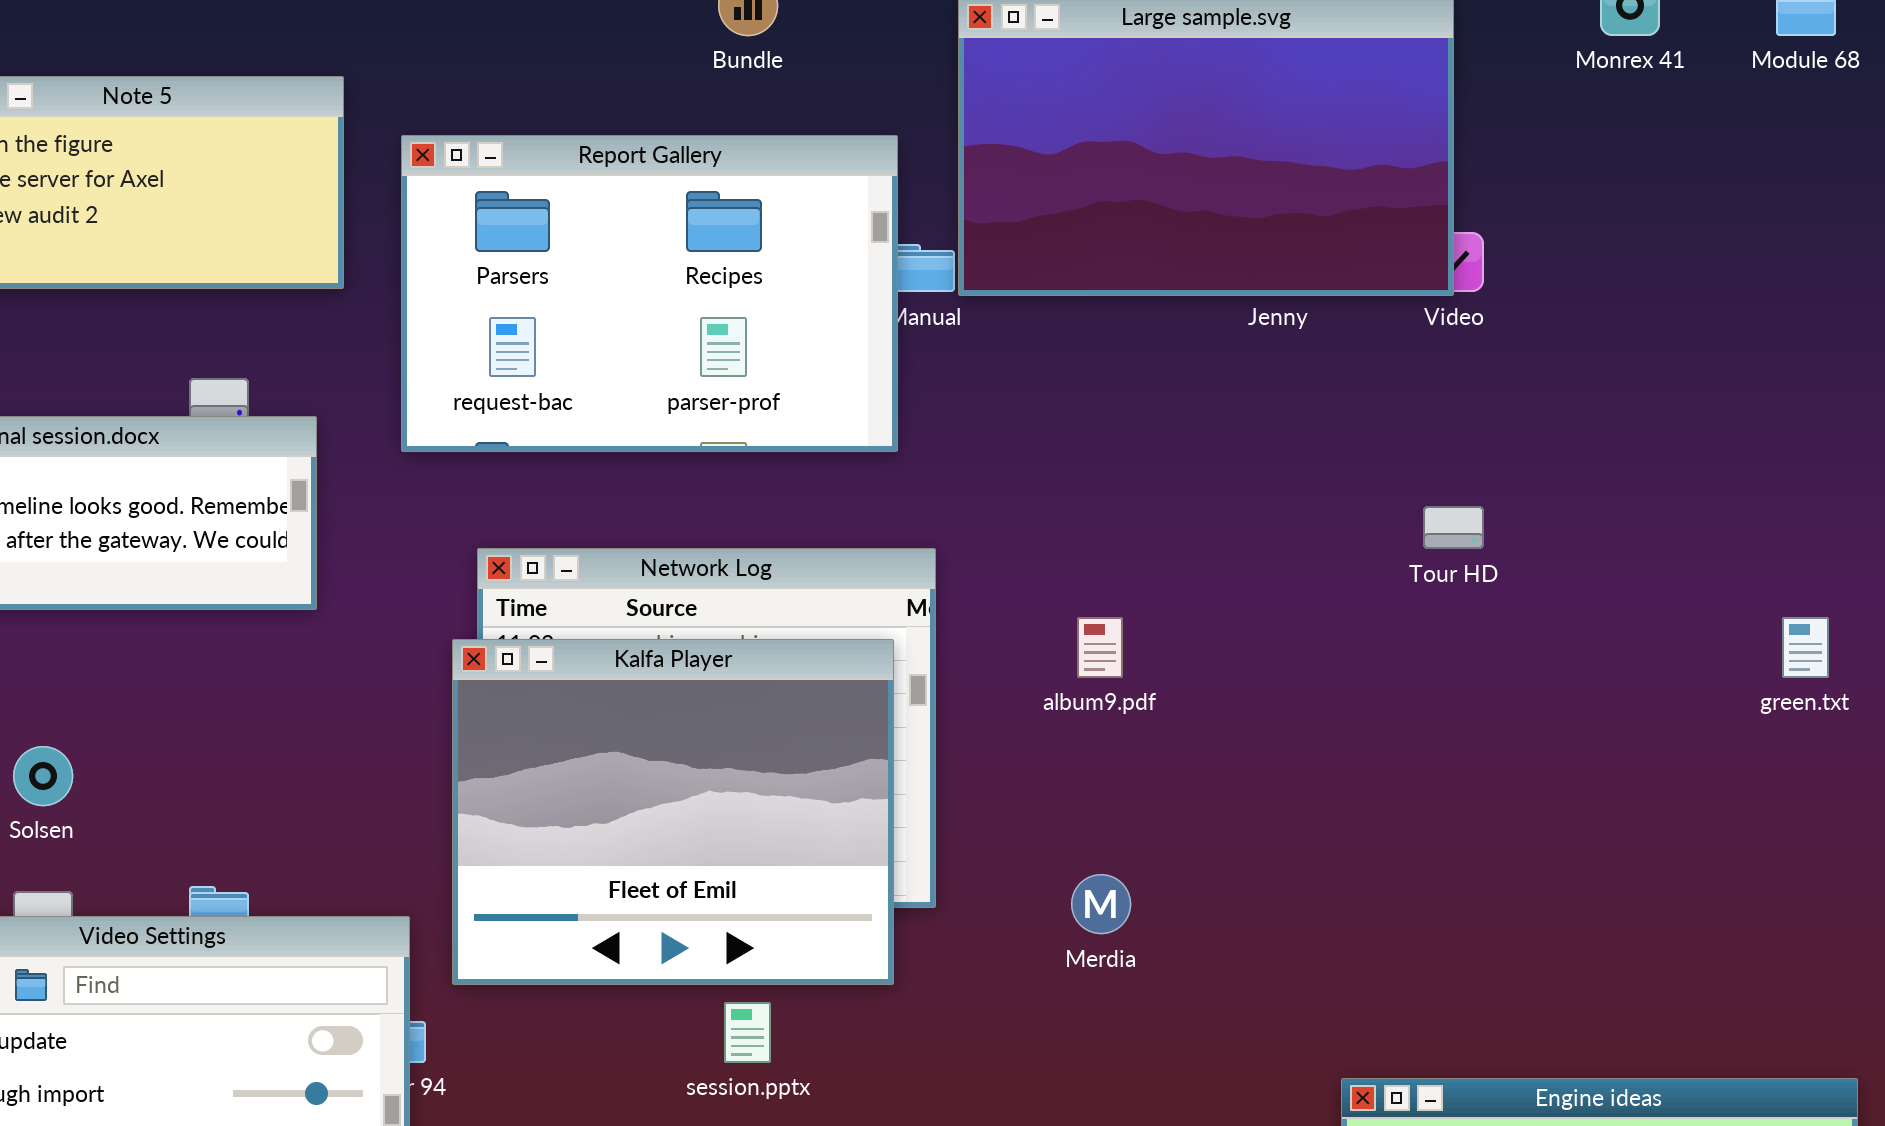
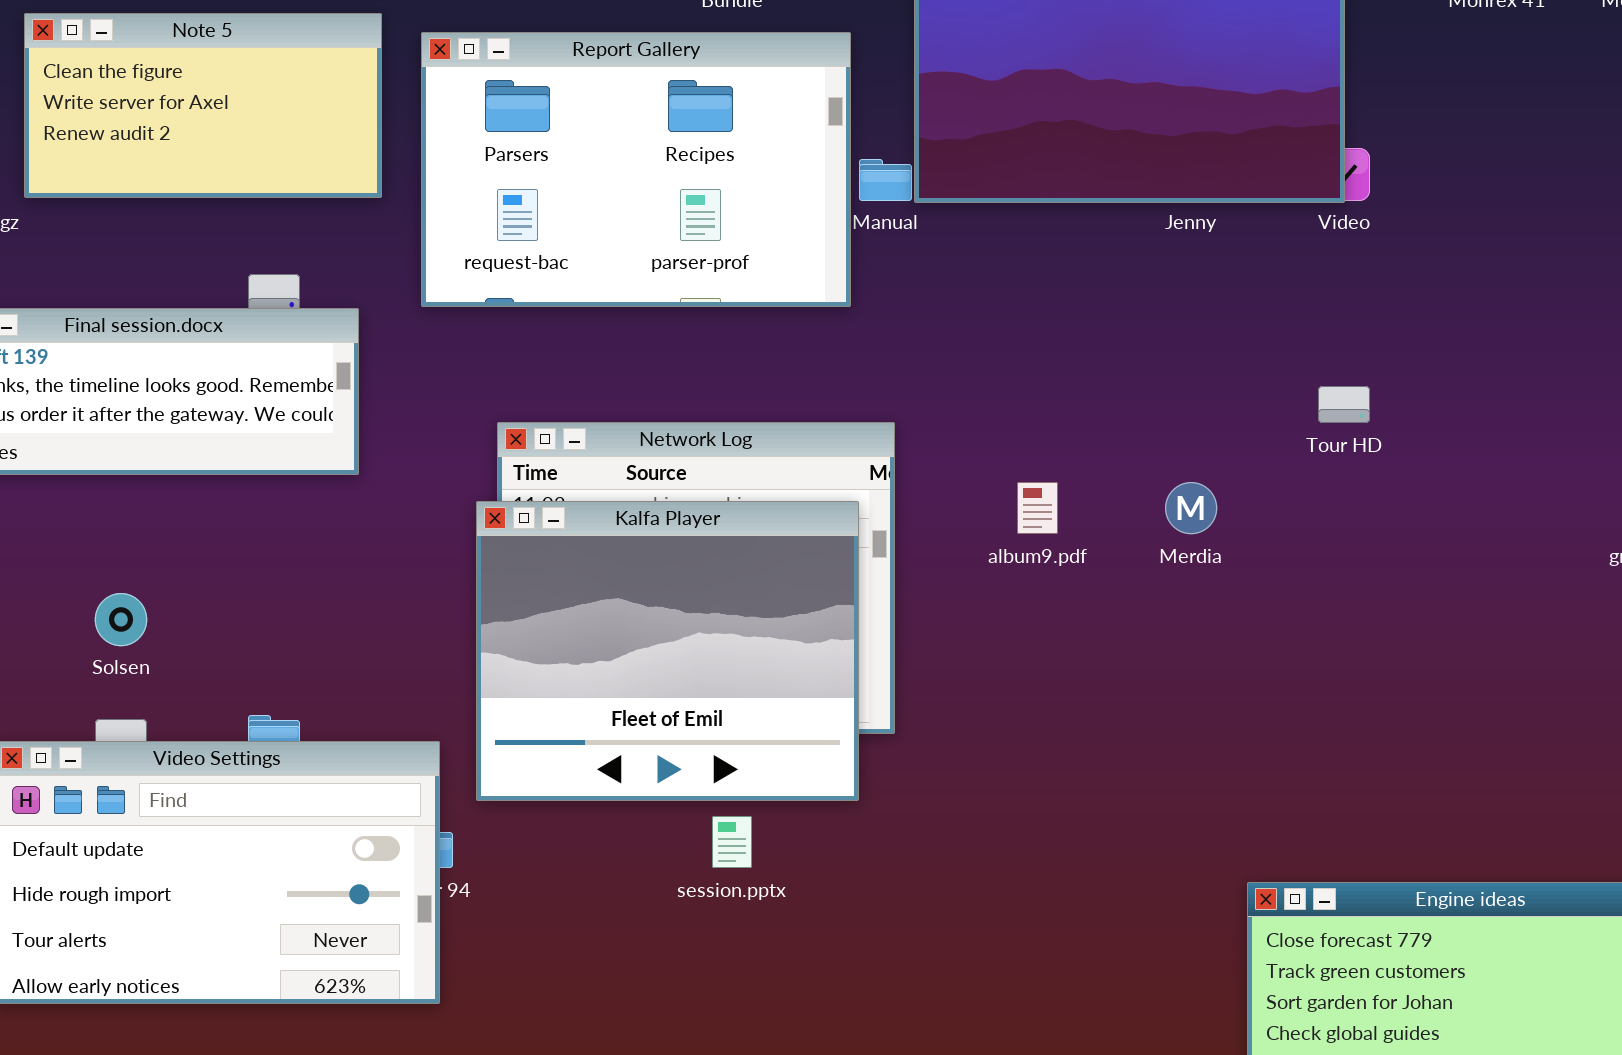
Report Gallery: [401,135,898,452] -> [421,32,851,307], moved
Merdia: [1071,874,1131,934] -> [1165,482,1217,534], moved

